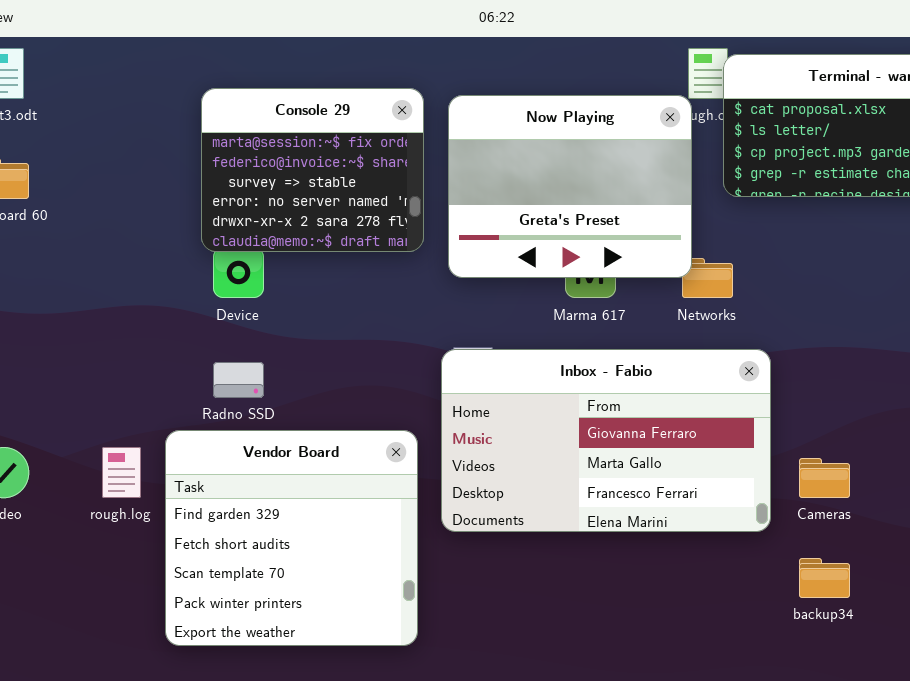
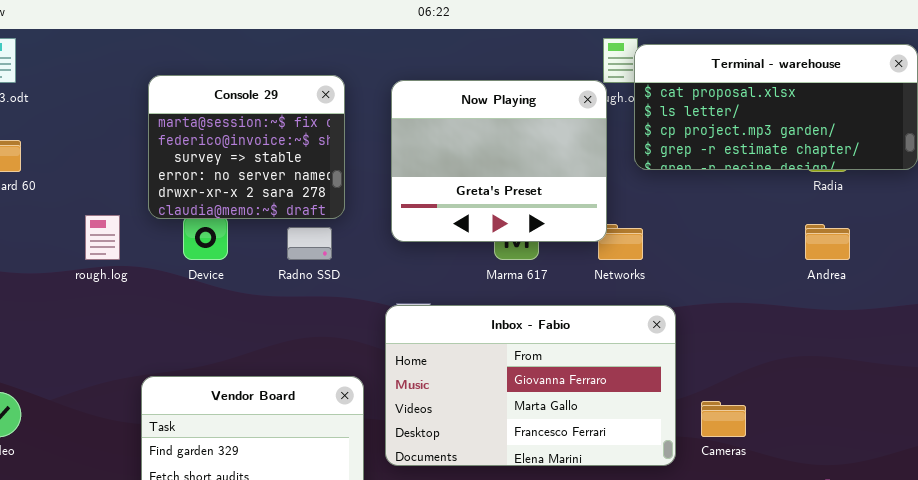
Console 29: [201,88,424,252] -> [148,75,345,219], moved
Radno SSD: [213,362,264,398] -> [287,227,332,260], moved
rough.log: [102,447,141,498] -> [85,215,120,260], moved

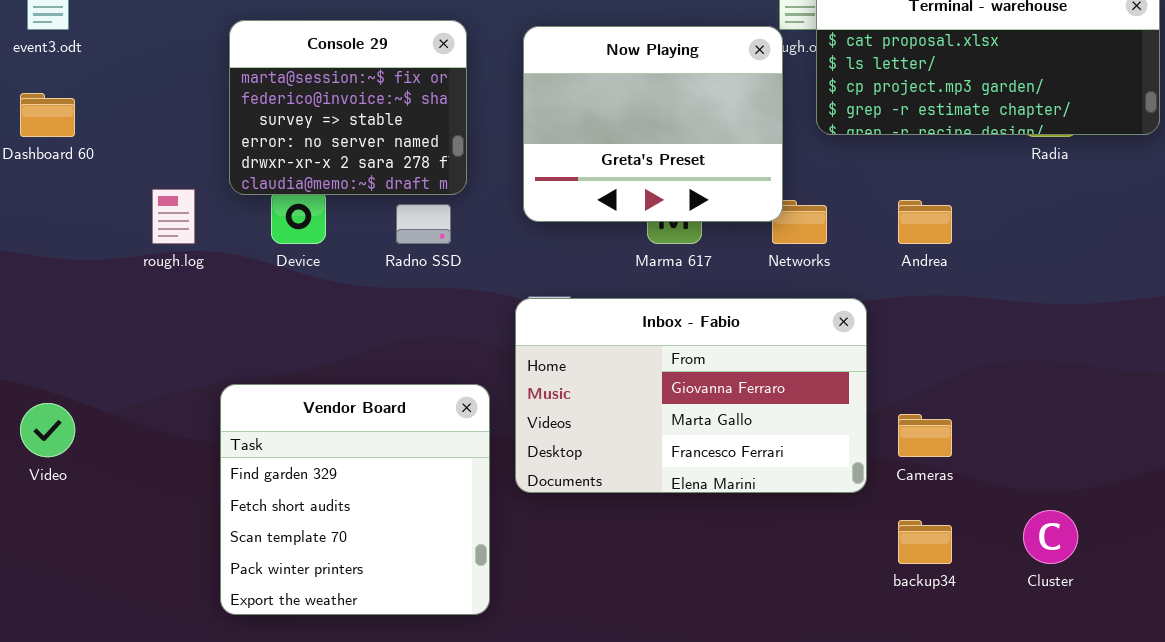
Andrea: [805,224,850,260] -> [898,200,952,244], moved

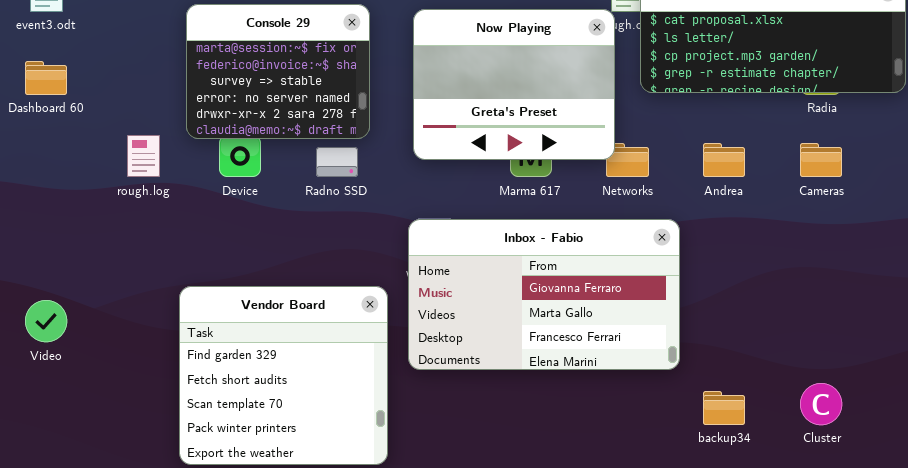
Cameras: [898,414,952,457] -> [800,143,842,177], moved

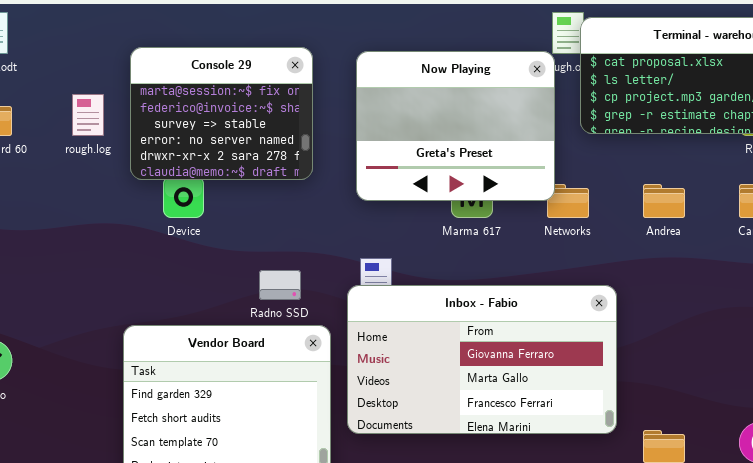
rough.log: [127,135,160,177] -> [72,94,104,136], moved
Radno SSD: [316,147,358,177] -> [259,270,301,300], moved
Inbox - Fabio: [408,219,680,370] -> [347,285,617,434], moved

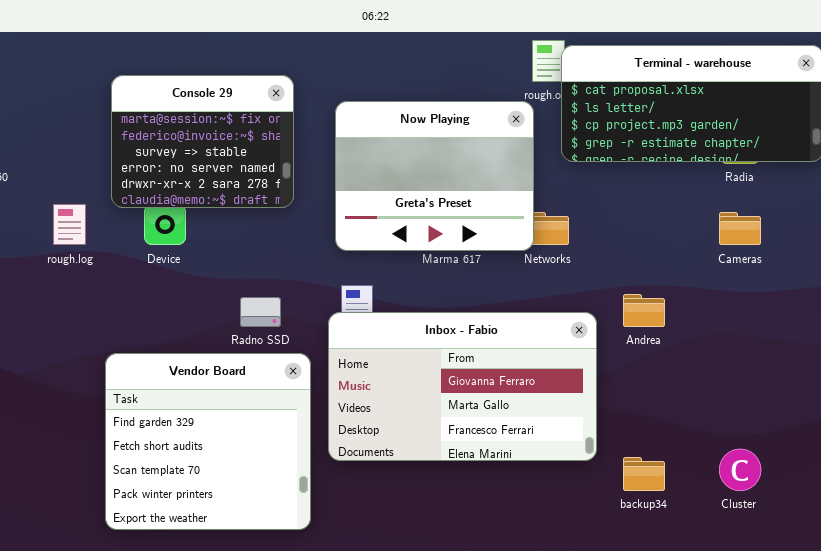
Now Playing: [356,51,555,201] -> [335,101,534,251], moved
rough.log: [72,94,104,136] -> [53,204,86,245], moved
Andrea: [643,184,685,218] -> [623,294,665,327], moved

